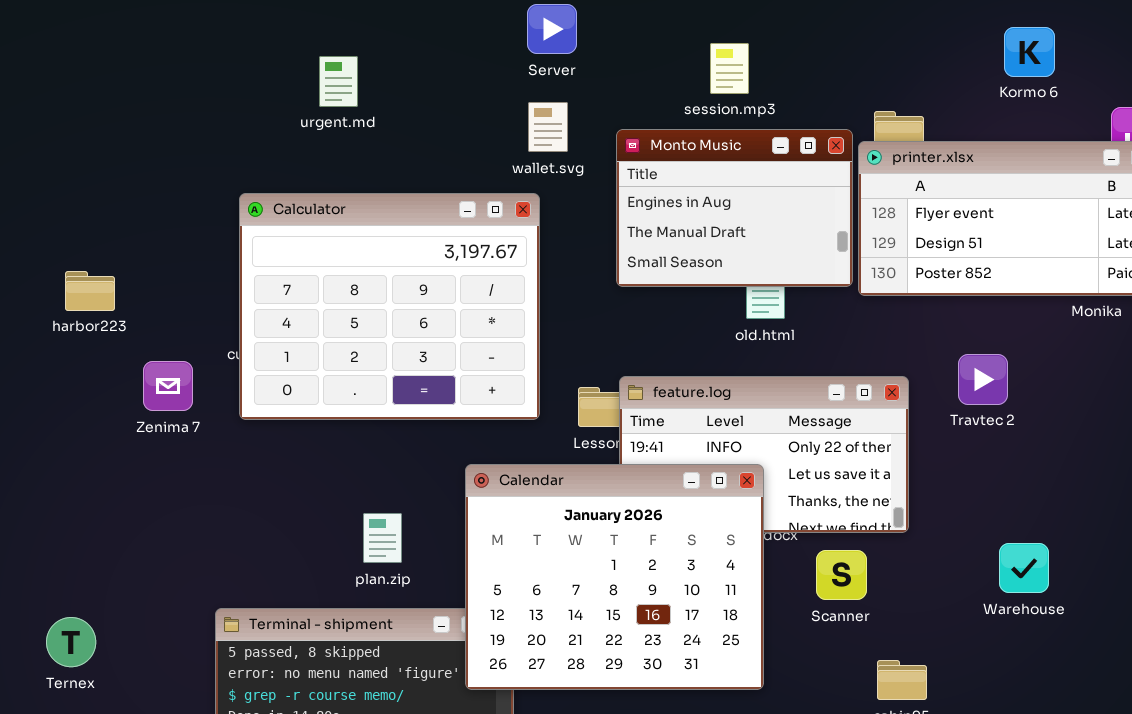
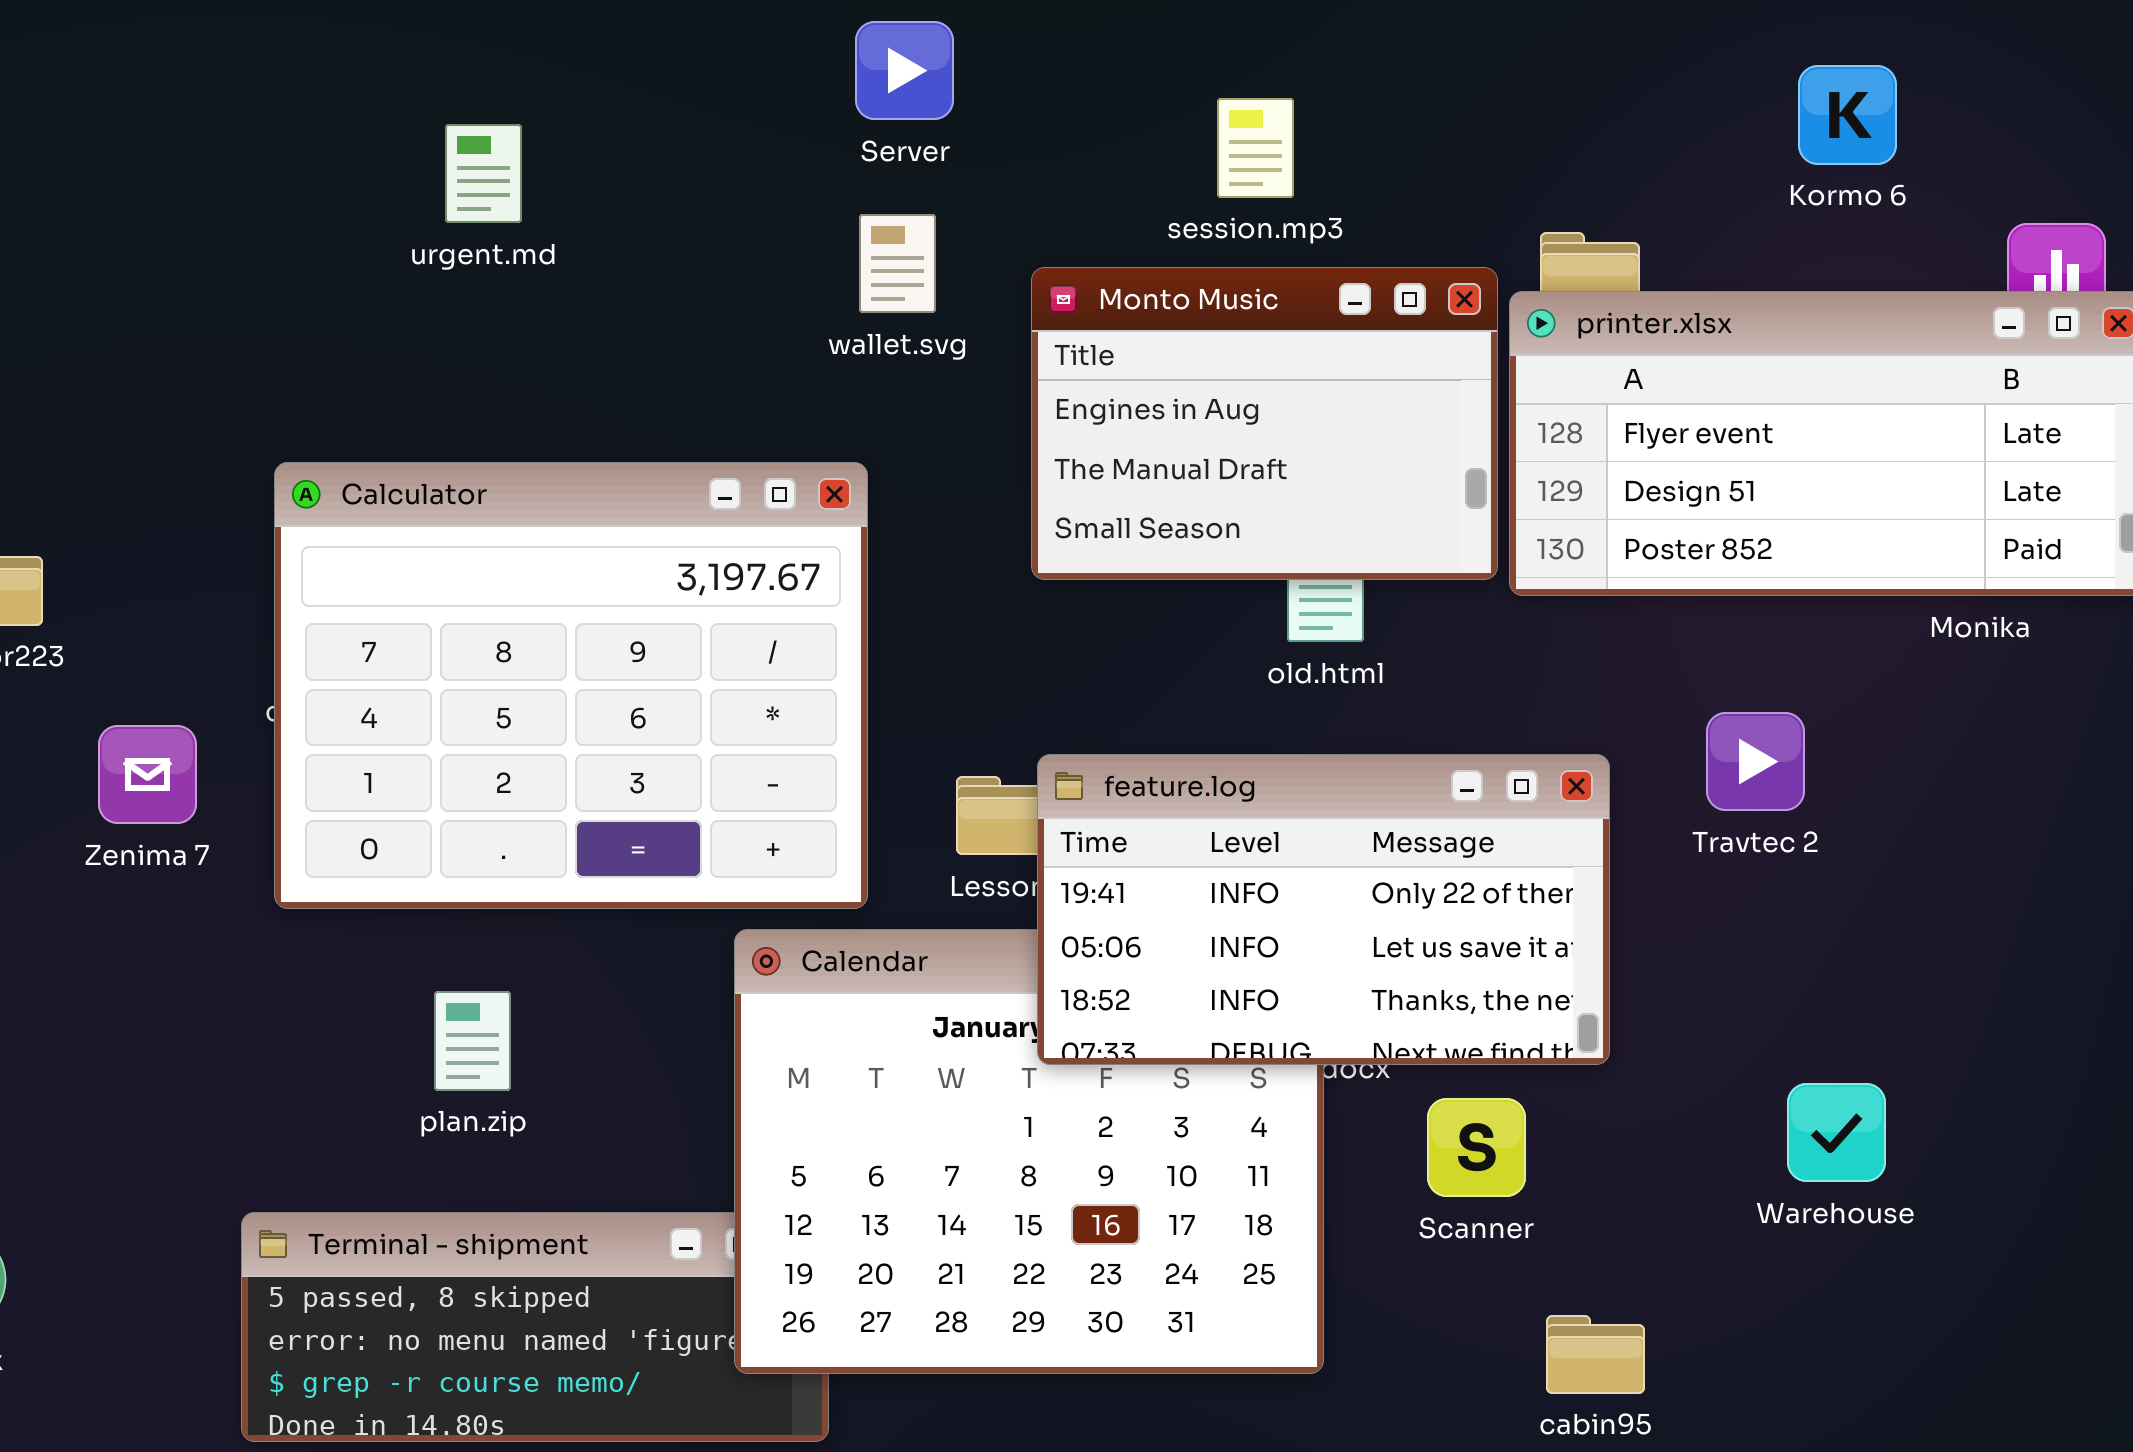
Calculator: [239,193,540,420] -> [274,462,868,909], moved
feature.log: [619,376,909,533] -> [1037,754,1610,1065], raised
plan.zip: [363,513,402,563] -> [434,991,511,1091], moved

